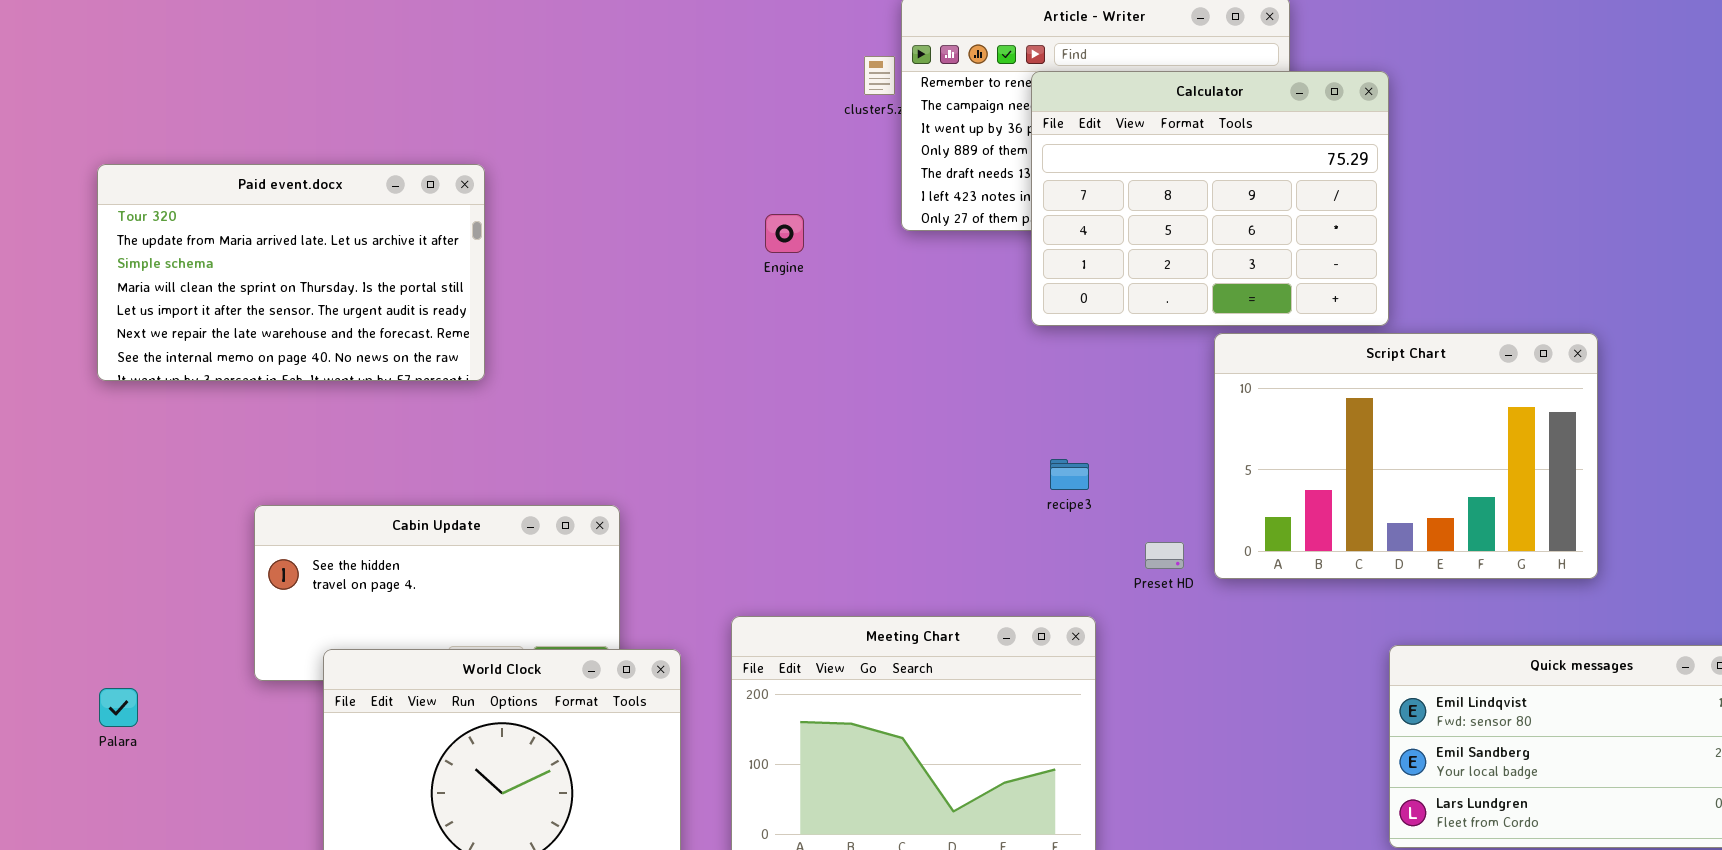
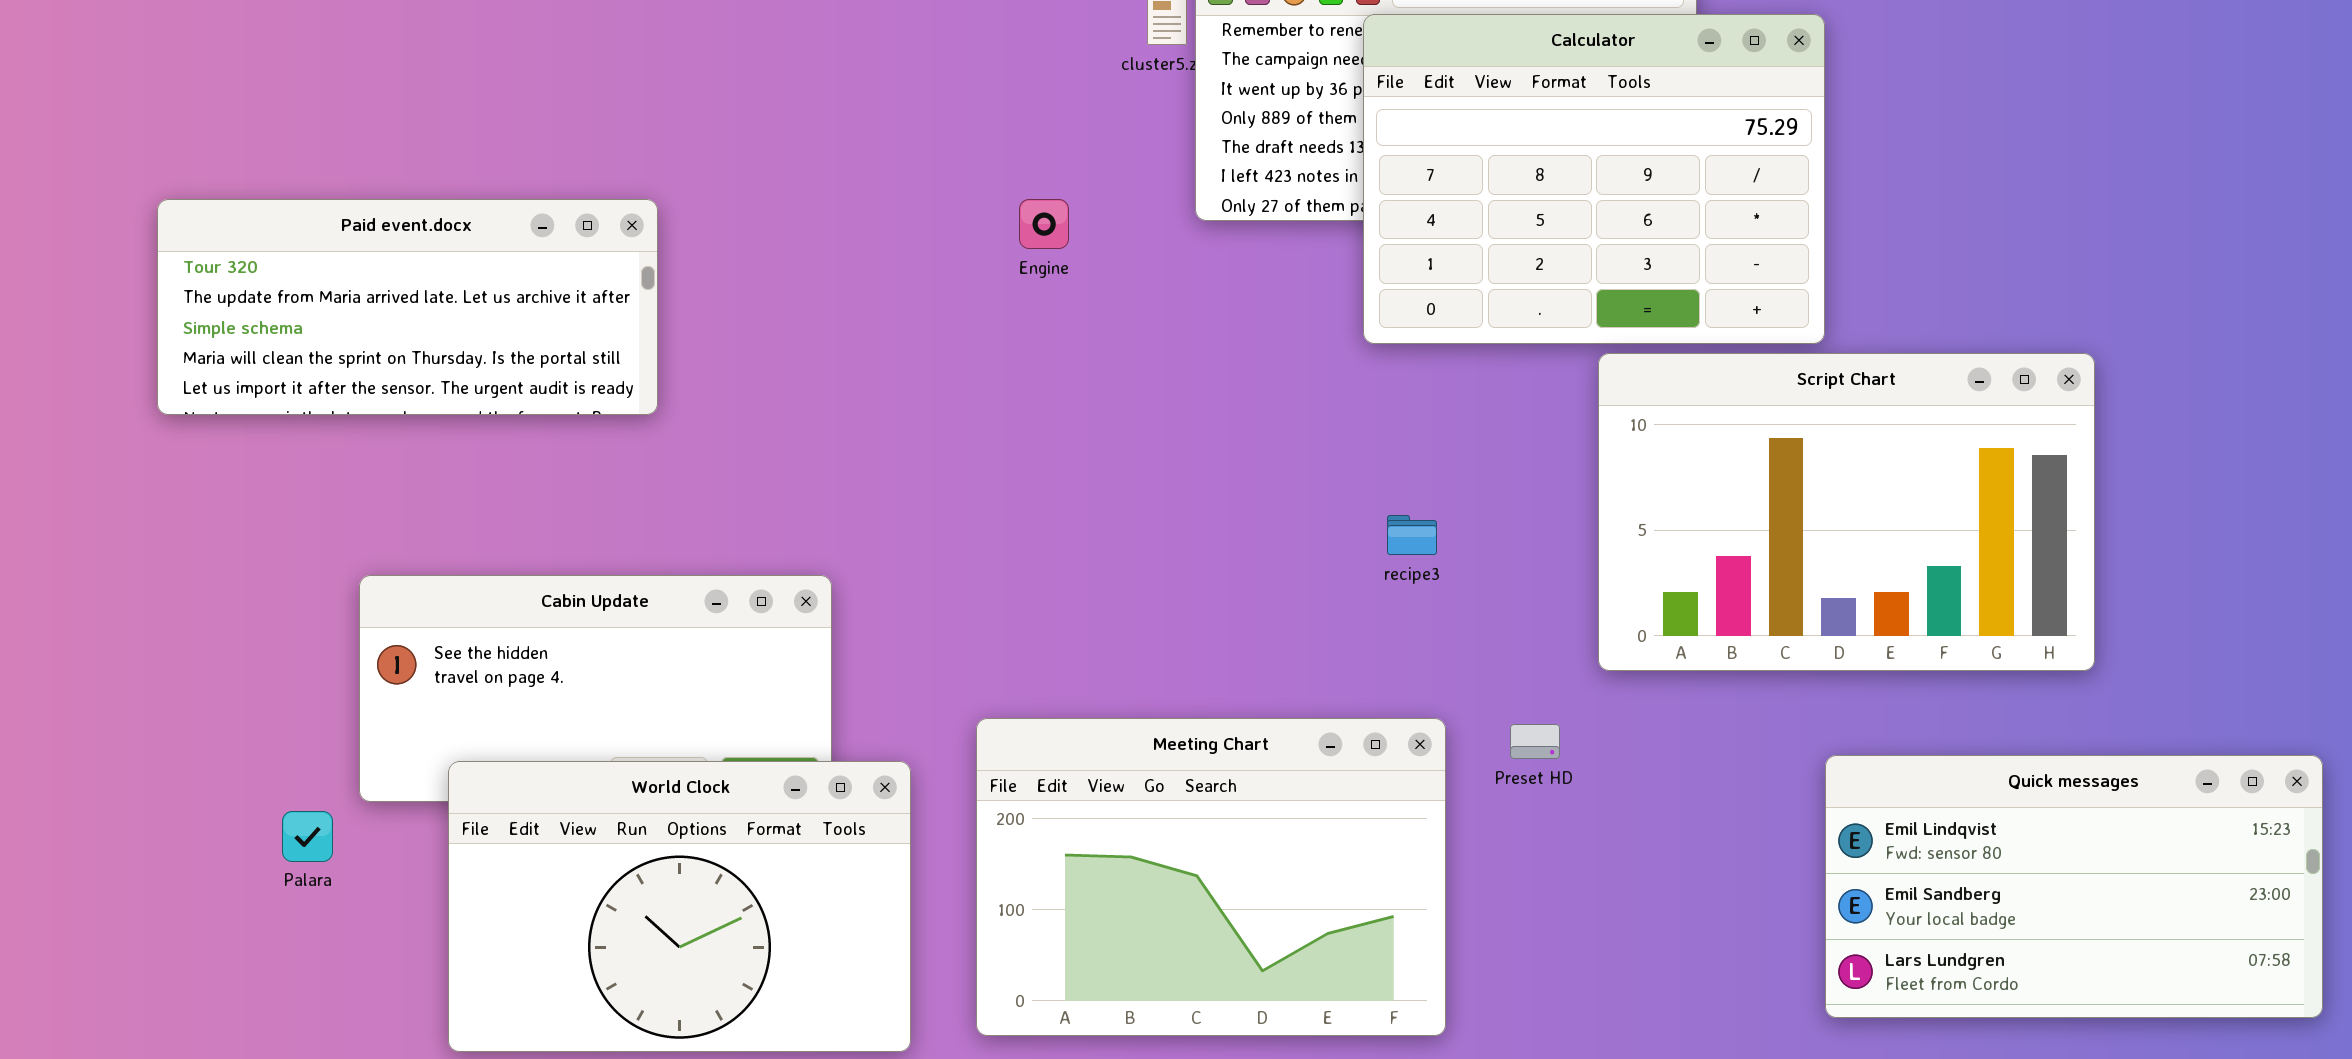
Paid event.docx: [97,164,485,381] -> [157,199,658,415], resized
Preset HD: [1145,542,1184,569] -> [1510,724,1560,759], moved
Palara: [99,688,138,727] -> [282,811,333,862], moved

